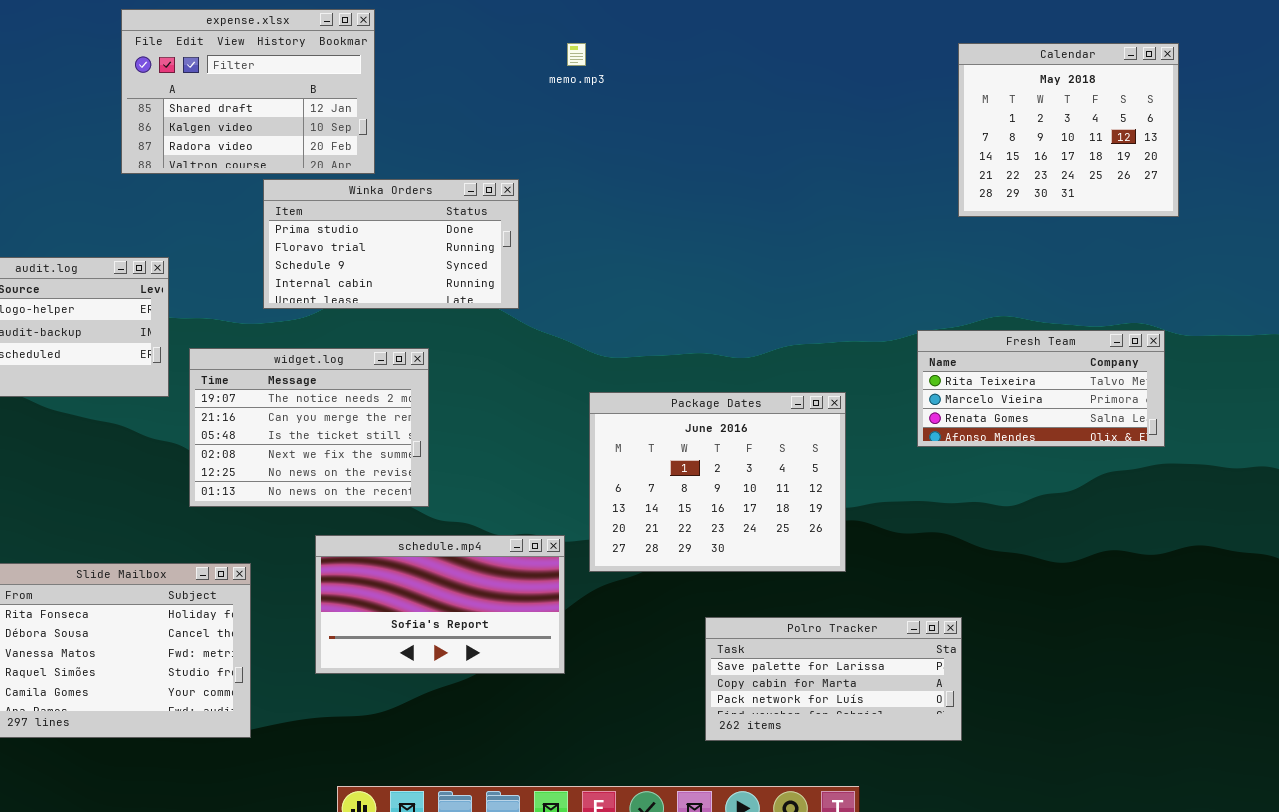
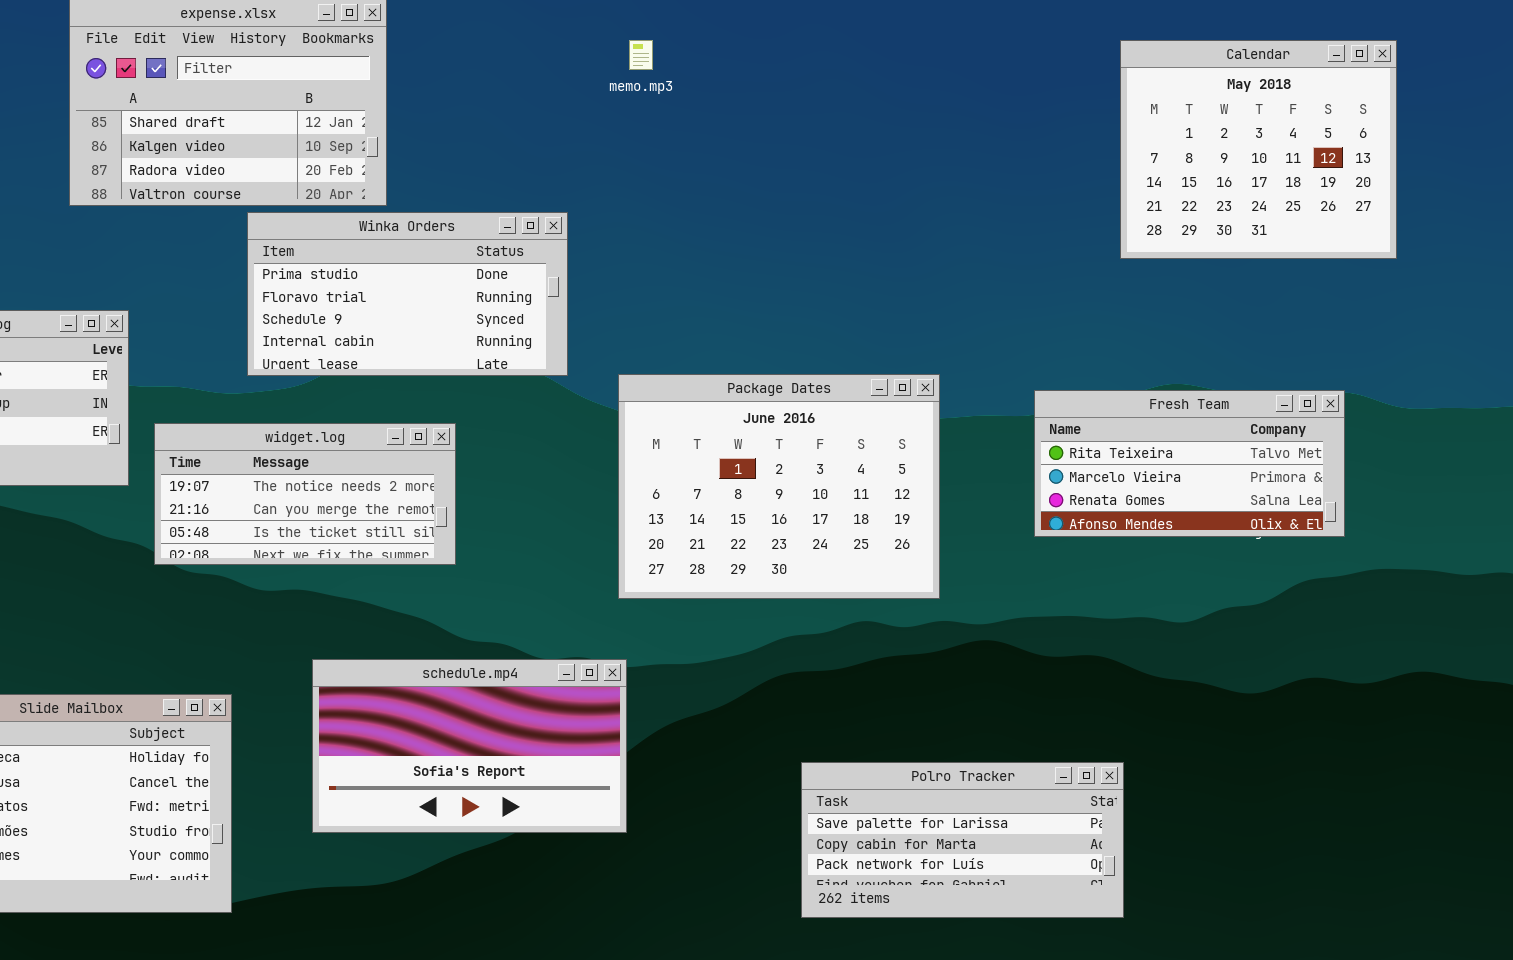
Fresh Team: [917,330,1165,447] -> [1034,390,1345,537], moved
widget.log: [189,348,429,507] -> [154,423,456,565], resized
Package Dates: [589,392,846,572] -> [618,374,940,599], moved

